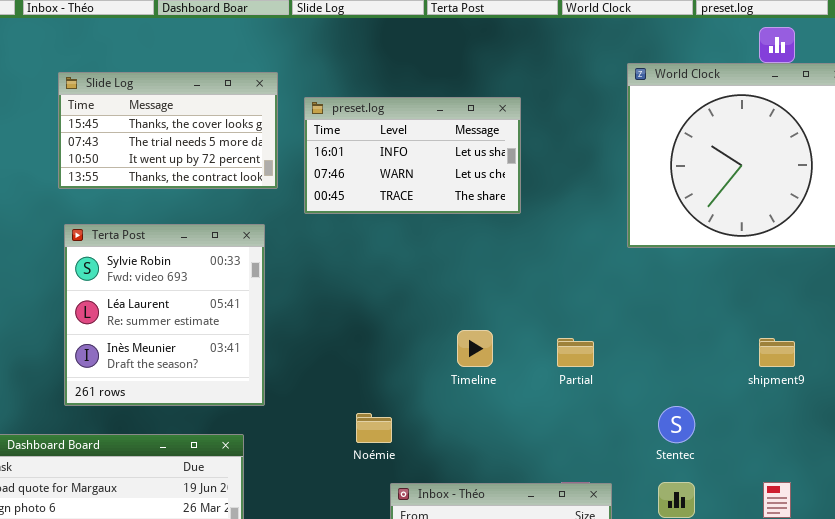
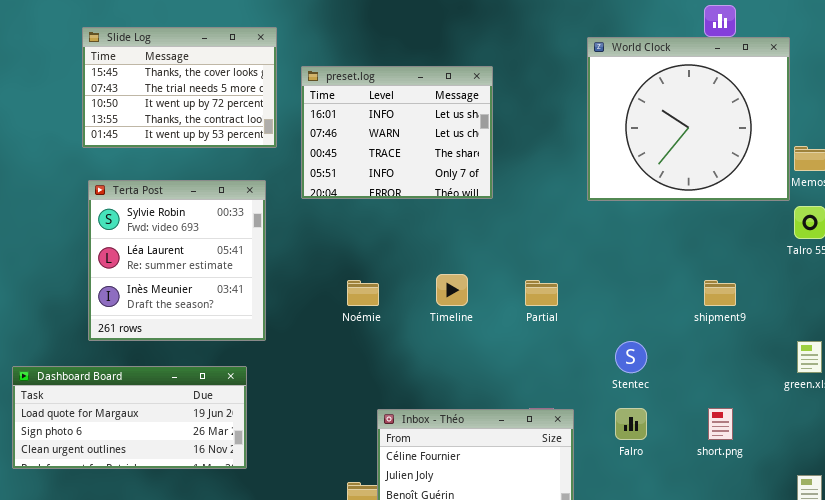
Slide Log: [58,72,278,189] -> [82,27,277,148], resized
preset.log: [304,97,521,214] -> [301,66,493,199], resized
Noémie: [356,413,392,443] -> [347,280,379,306], moved

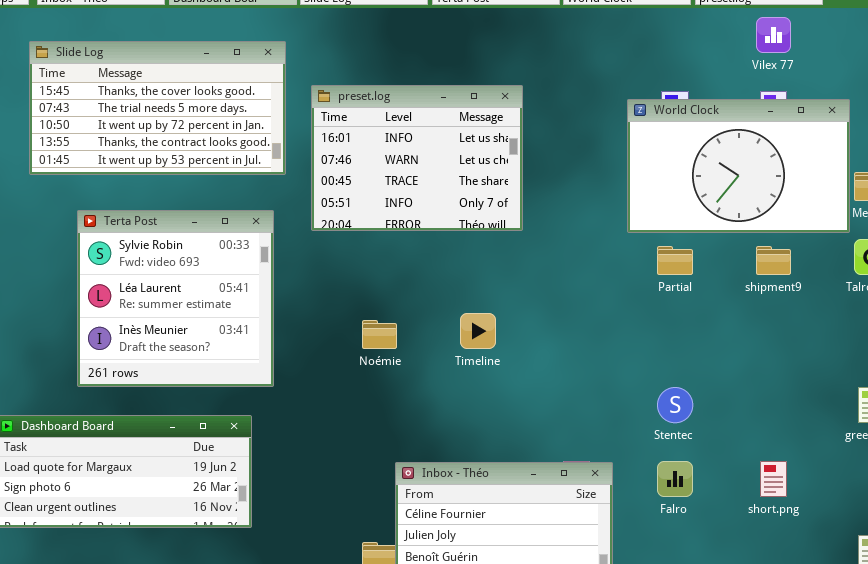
Slide Log: [82,27,277,148] -> [29,41,286,175], resized
World Clock: [587,37,790,201] -> [627,99,850,233], resized
Partial: [525,280,558,306] -> [657,246,693,275], moved
shipment9: [704,280,736,306] -> [756,246,791,275], moved

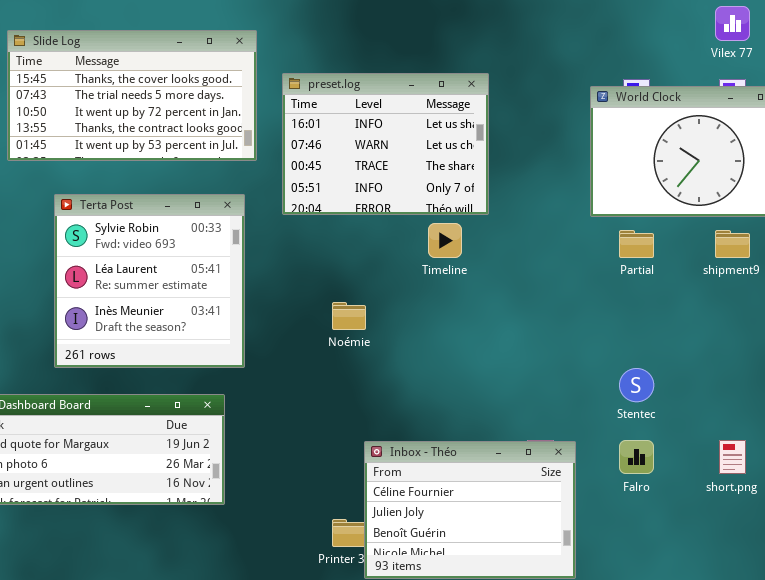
Timeline: [460,313,496,349] -> [428,223,462,258], moved

